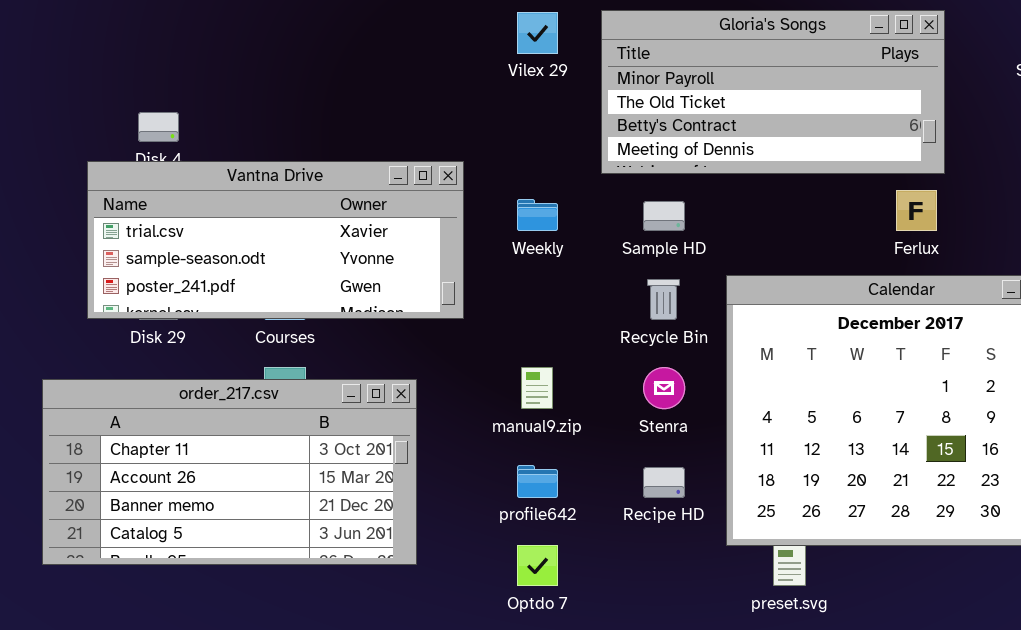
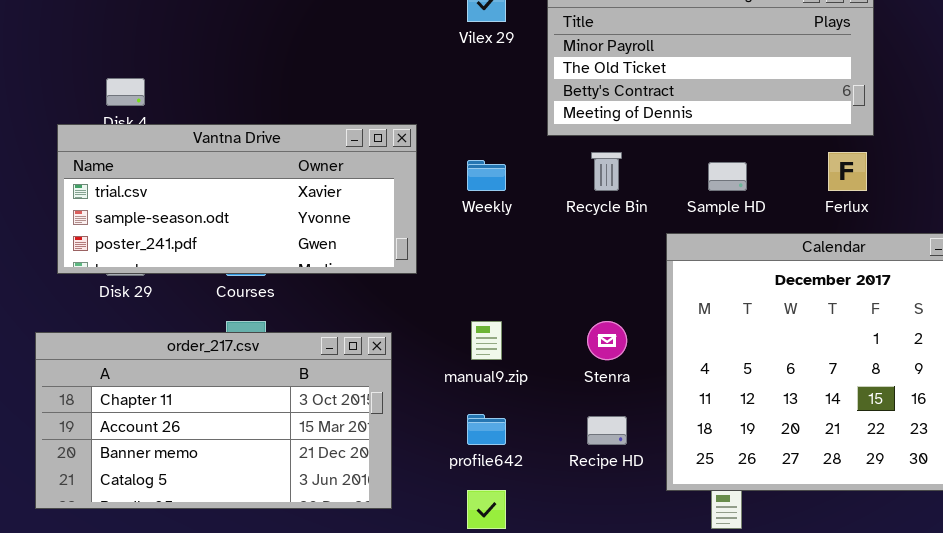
Sample HD: [643,201,685,231] -> [708,162,747,191], moved
Recycle Bin: [647,279,680,320] -> [591,152,622,191], moved
order_217.csv: [42,379,417,565] -> [35,332,392,509], moved

